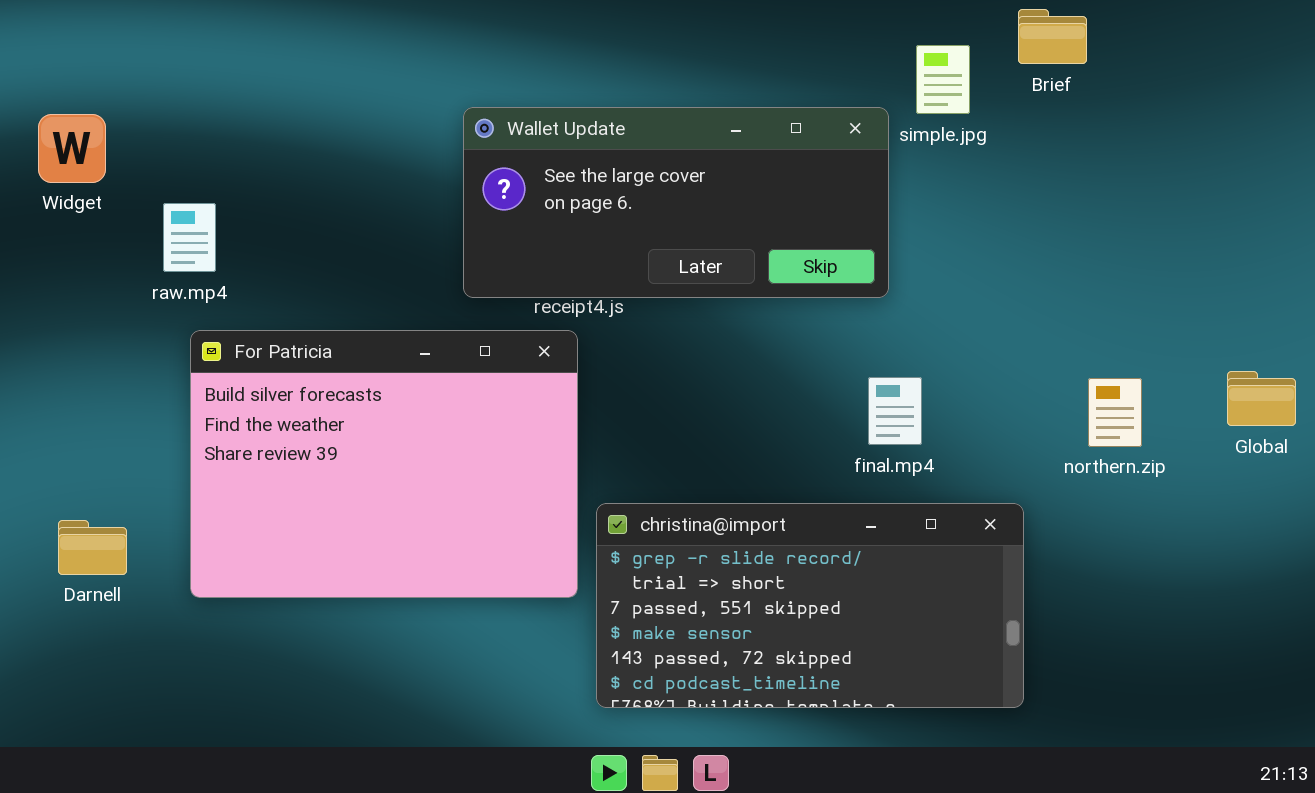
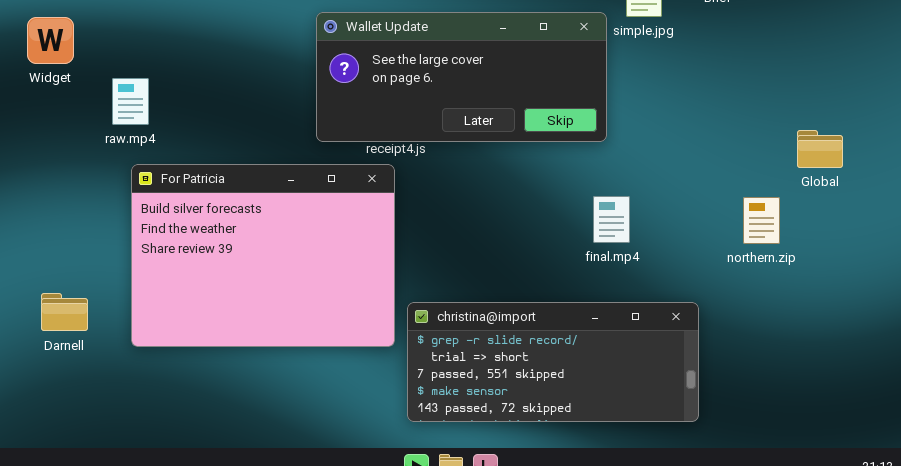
Global: [1227,371,1296,426] -> [797,130,843,168], moved
christina@import: [596,503,1024,708] -> [407,302,699,422], resized

